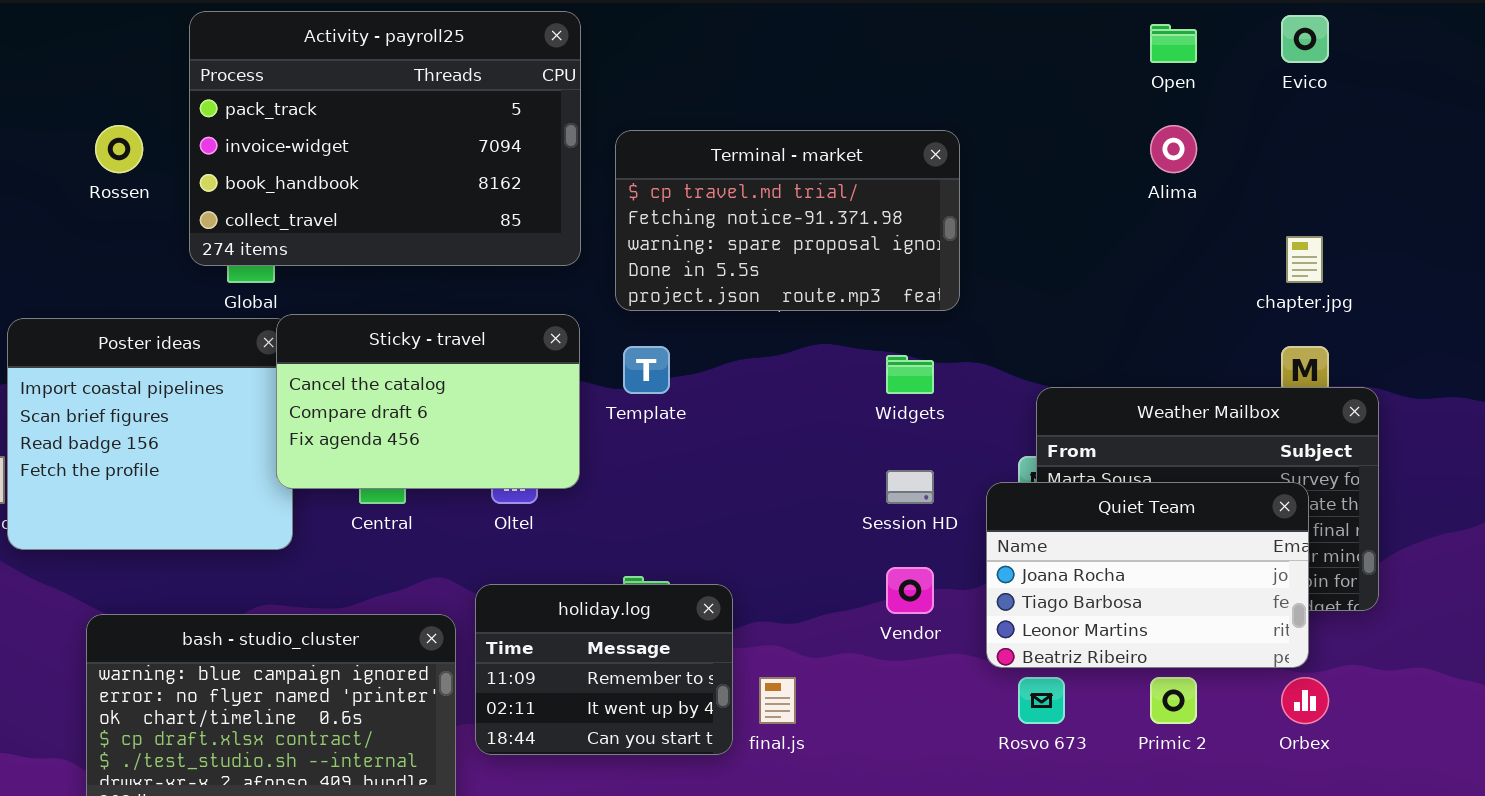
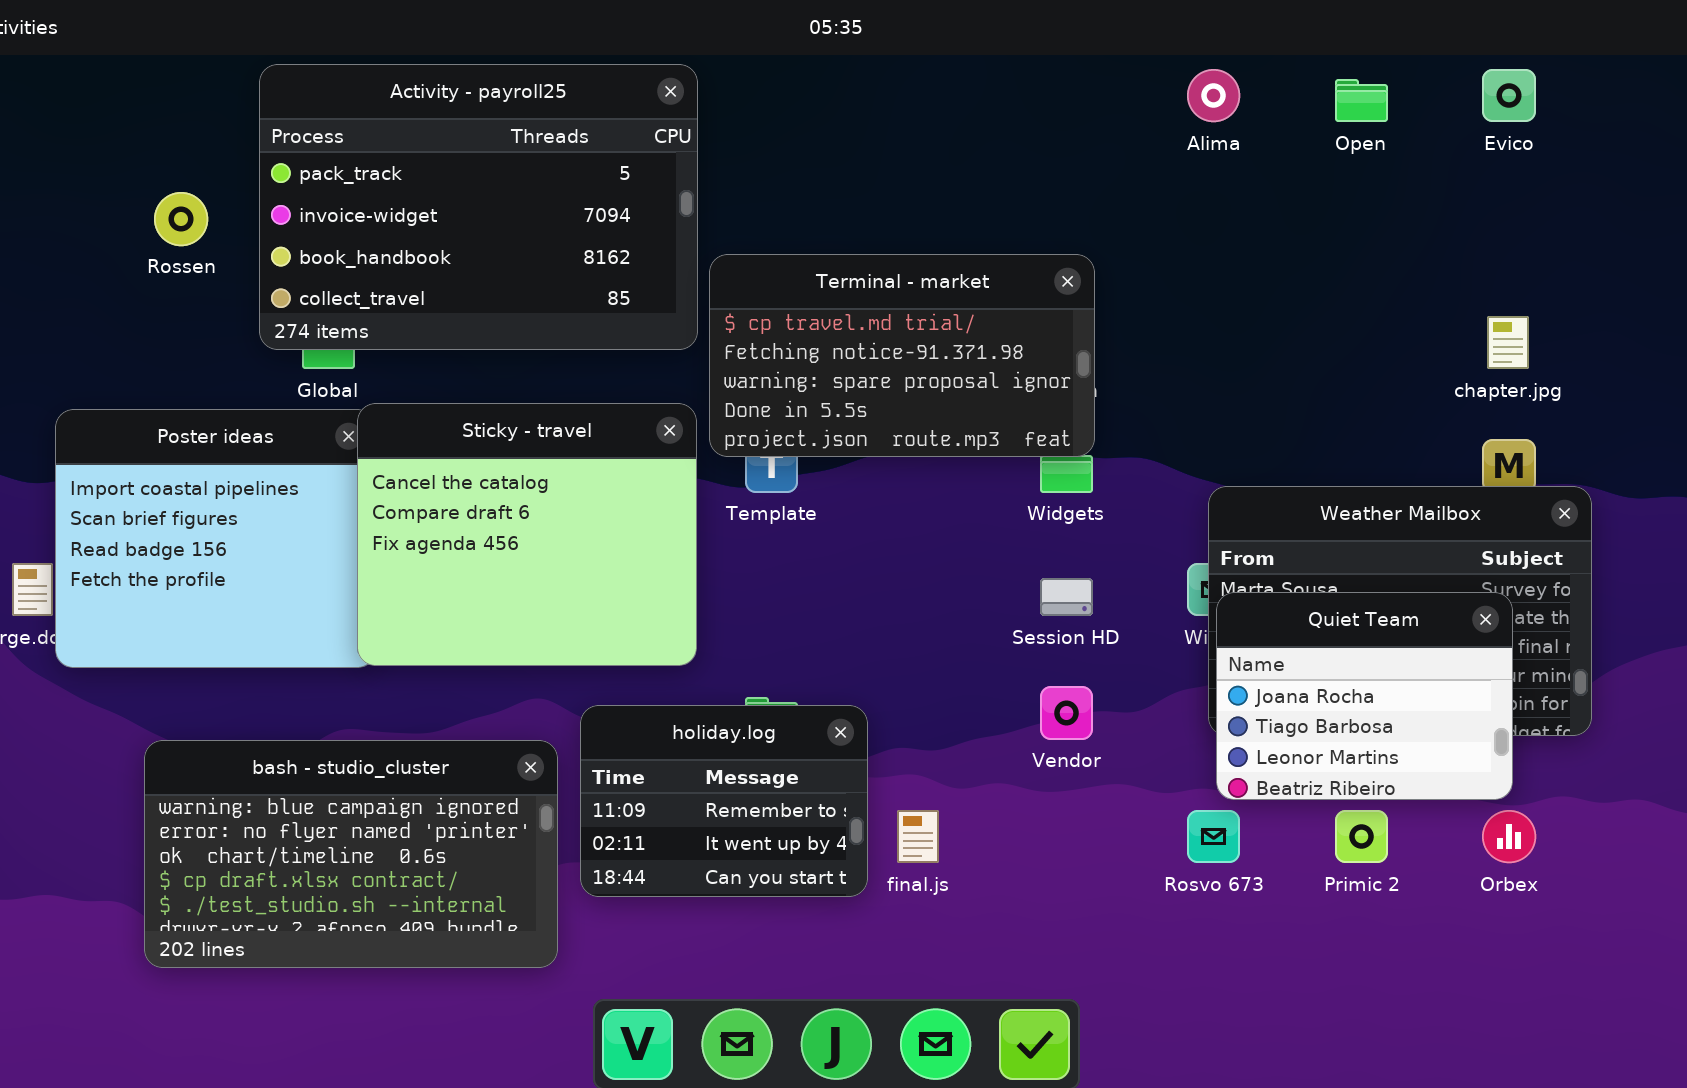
Alima: [1150,125,1197,173] -> [1187,69,1240,122], moved
Terminal - market: [615,130,960,311] -> [709,254,1095,457], moved
Sticky - travel: [276,314,580,489] -> [357,403,697,666], resized
Quiet Team: [986,482,1309,668] -> [1216,592,1513,800], resized

